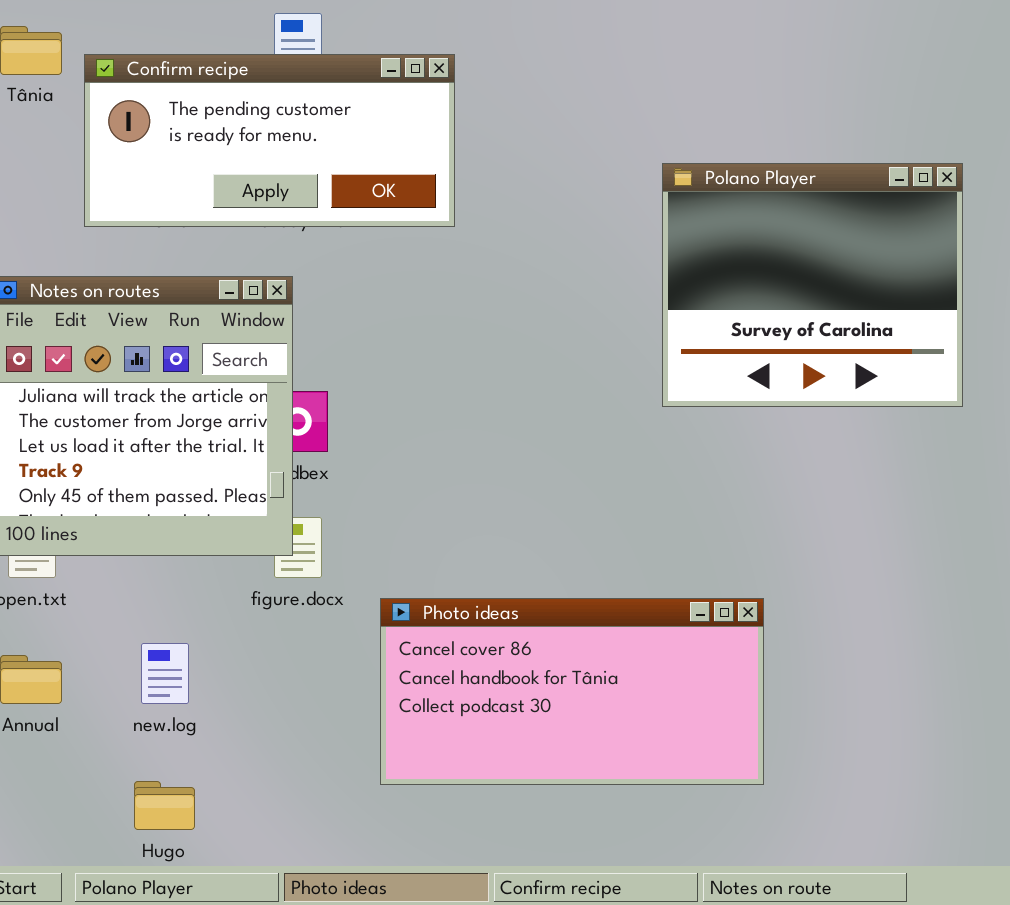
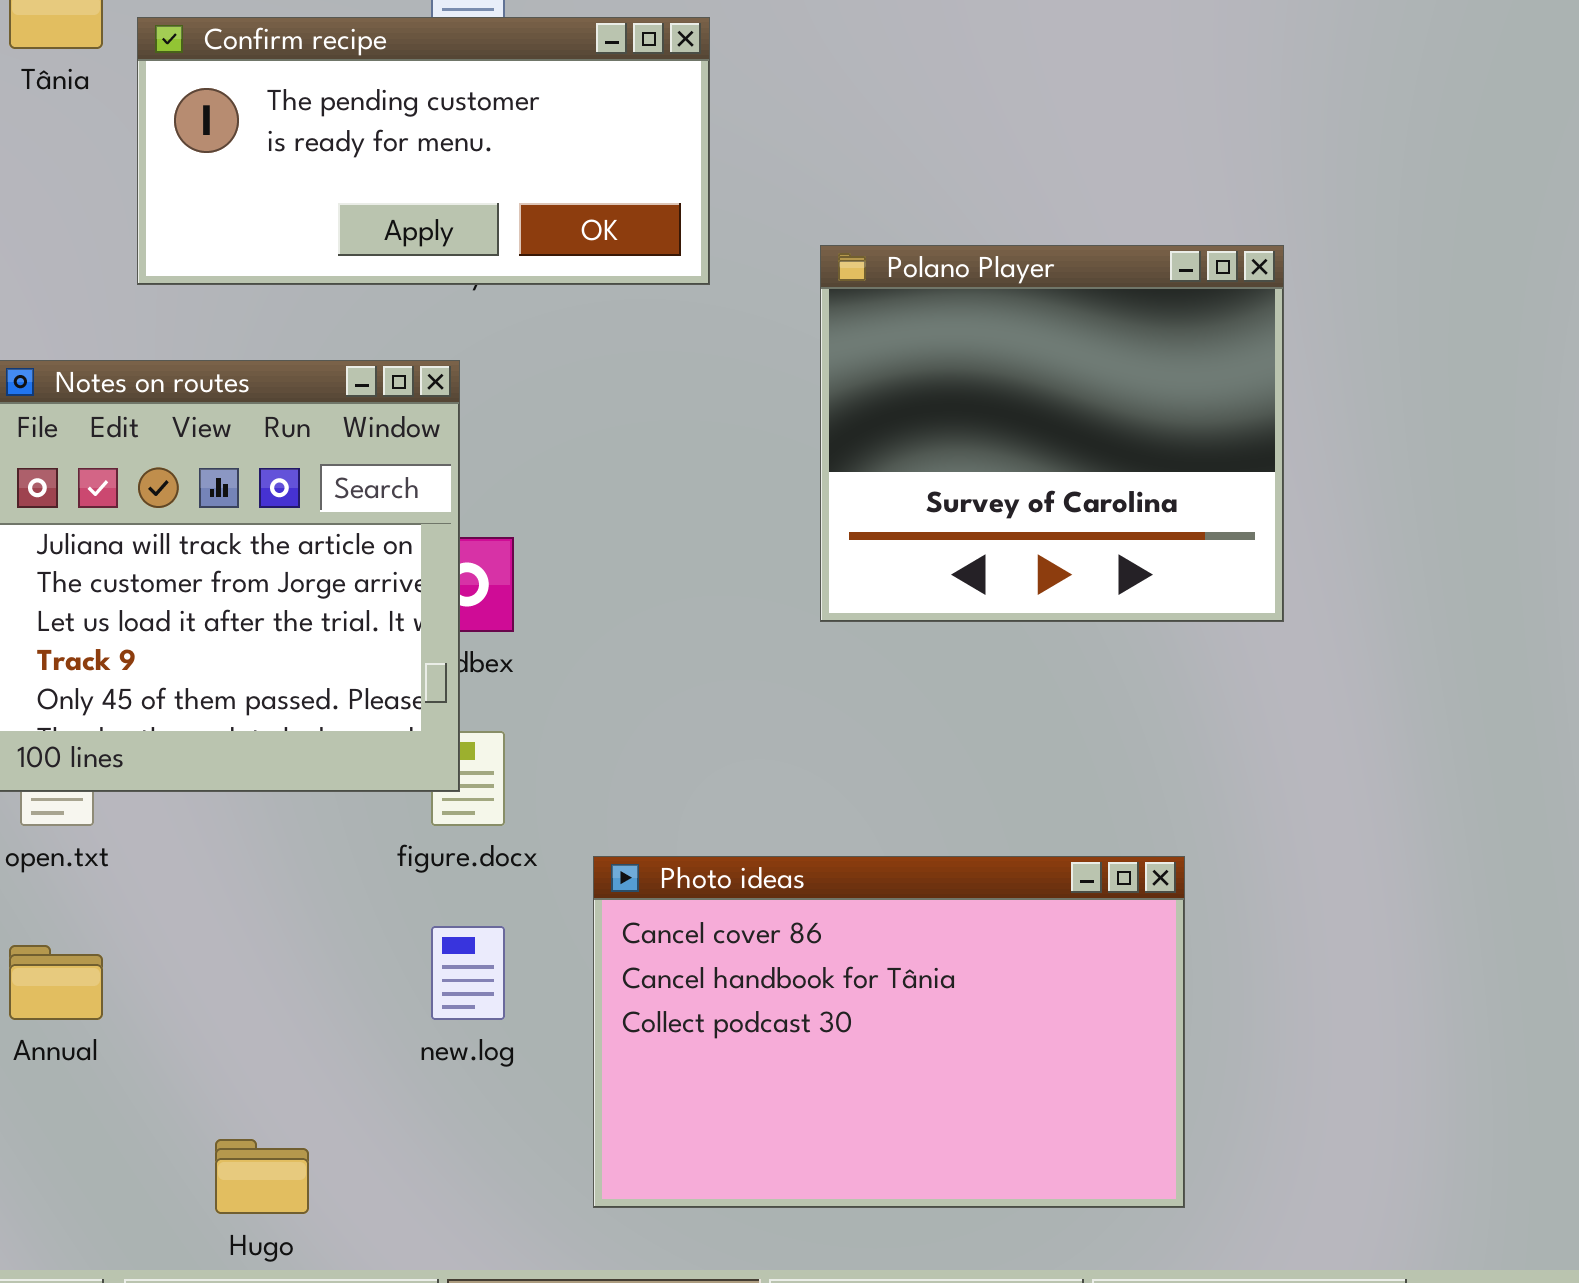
Polano Player: [662,163,963,407] -> [820,245,1284,622], moved
Photo ideas: [380,598,764,785] -> [593,856,1185,1208], resized
new.log: [141,643,189,704] -> [431,926,505,1020], moved

